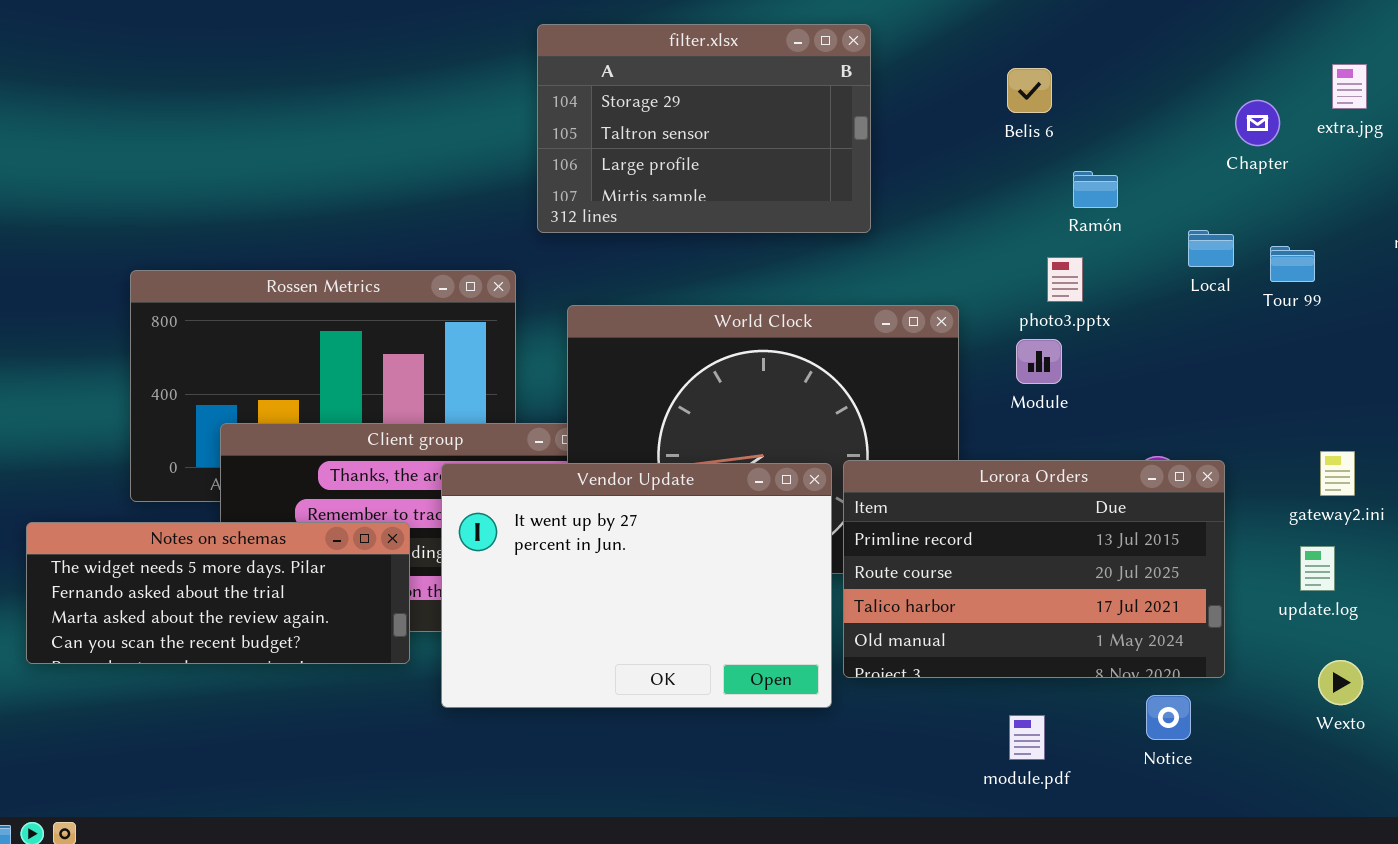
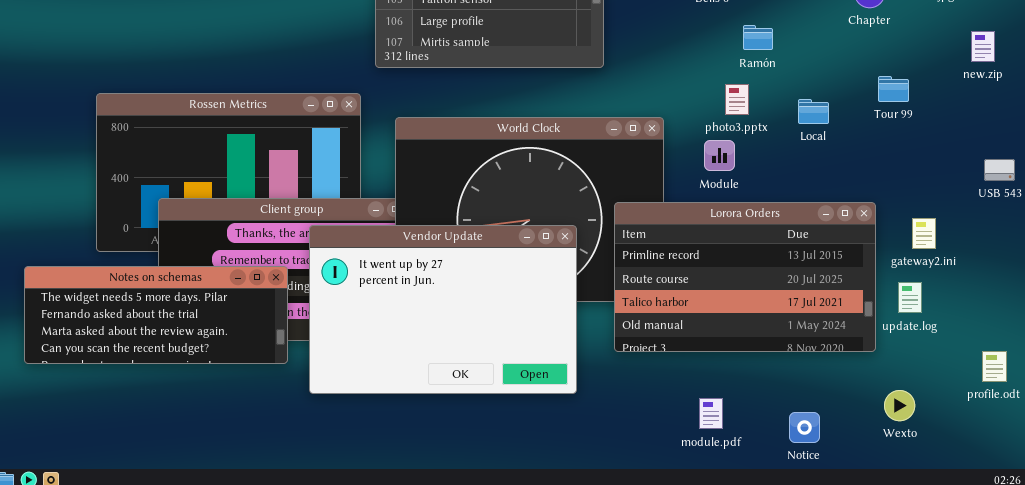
Local: [1188,230,1234,267] -> [798,99,829,124], moved
Lorora Orders: [843,460,1225,678] -> [614,202,876,352], moved
Wexto: [1318,660,1363,705] -> [884,390,915,421], moved
Notice: [1146,695,1191,740] -> [789,412,820,443], moved

